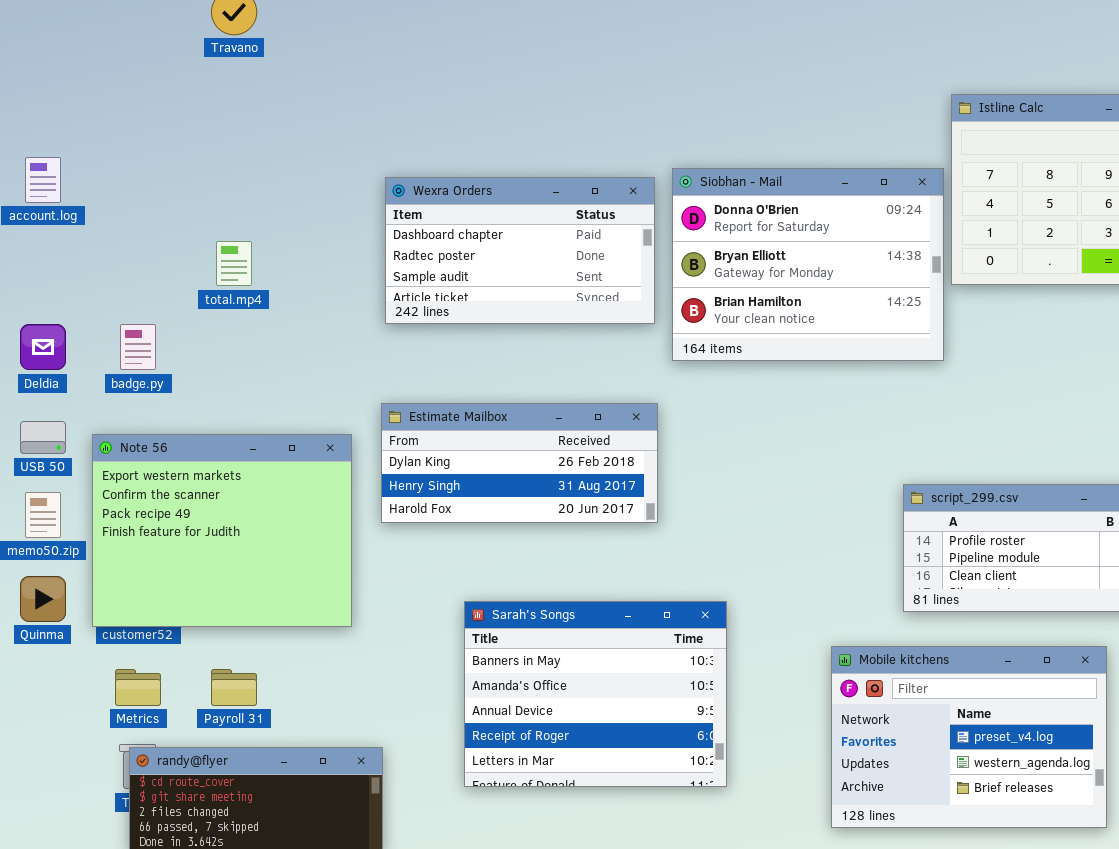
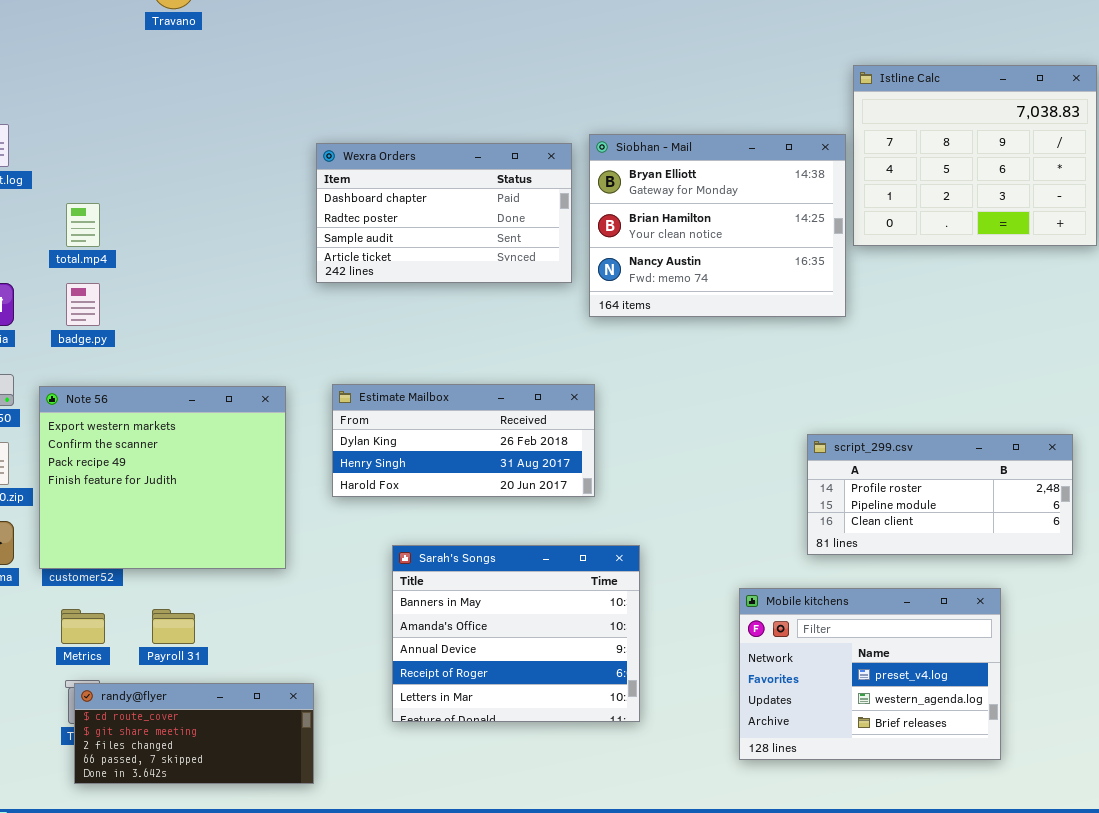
Siobhan - Mail: [672,168,944,361] -> [589,134,846,317], scrolled down 1 row
total.mp4: [216,241,252,286] -> [66,203,100,247], moved
Estimate Mailbox: [381,403,658,523] -> [332,384,595,497], moved

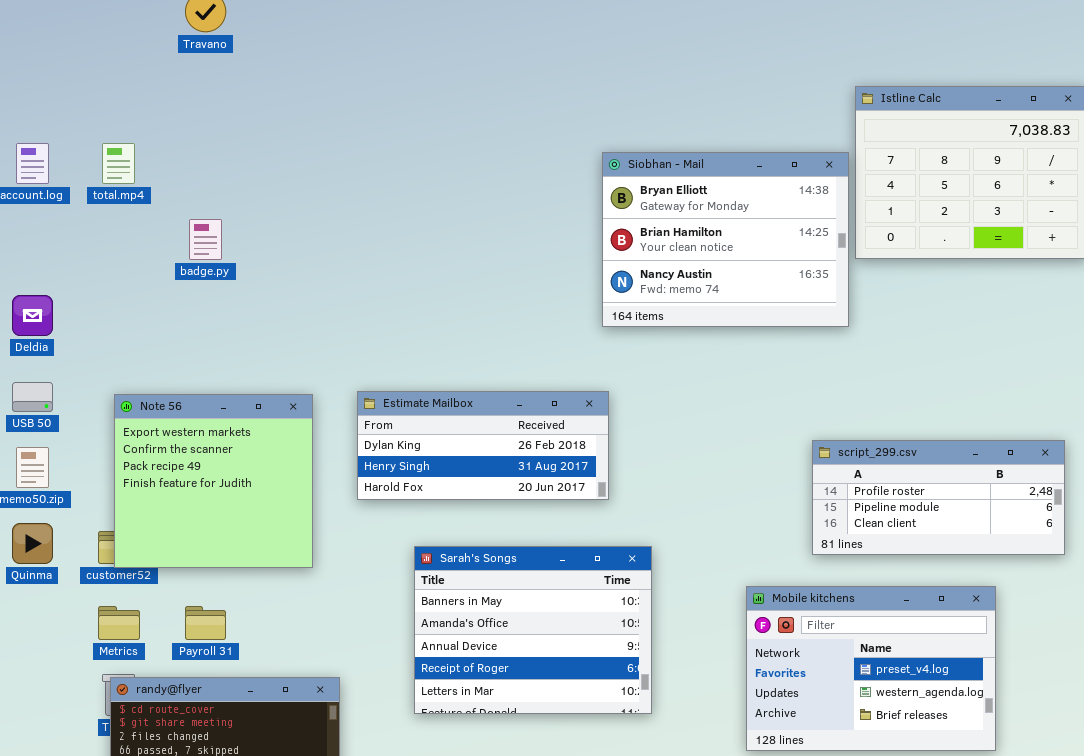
Wexra Orders: [316,143,572,283] -> none, closed
total.mp4: [66,203,100,247] -> [102,143,135,184], moved
badge.py: [66,283,100,326] -> [189,219,222,260], moved
Note 56: [39,386,286,569] -> [114,394,313,568], resized

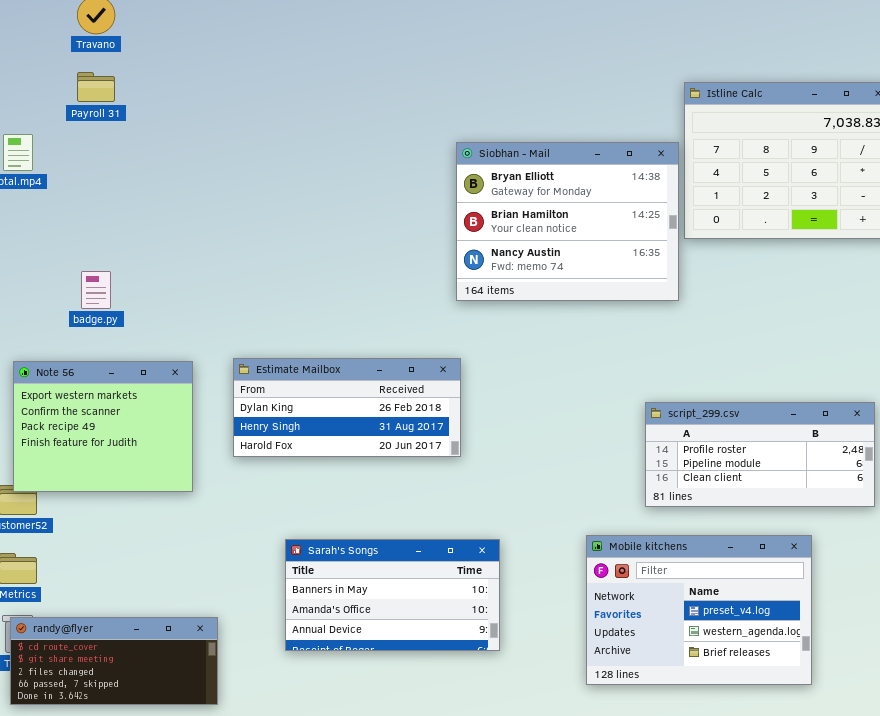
badge.py: [189,219,222,260] -> [81,271,111,309], moved
Note 56: [114,394,313,568] -> [13,361,193,492], resized
Sarah's Songs: [414,546,652,714] -> [285,539,500,651], resized
Payroll 31: [185,606,226,640] -> [77,72,115,102], moved

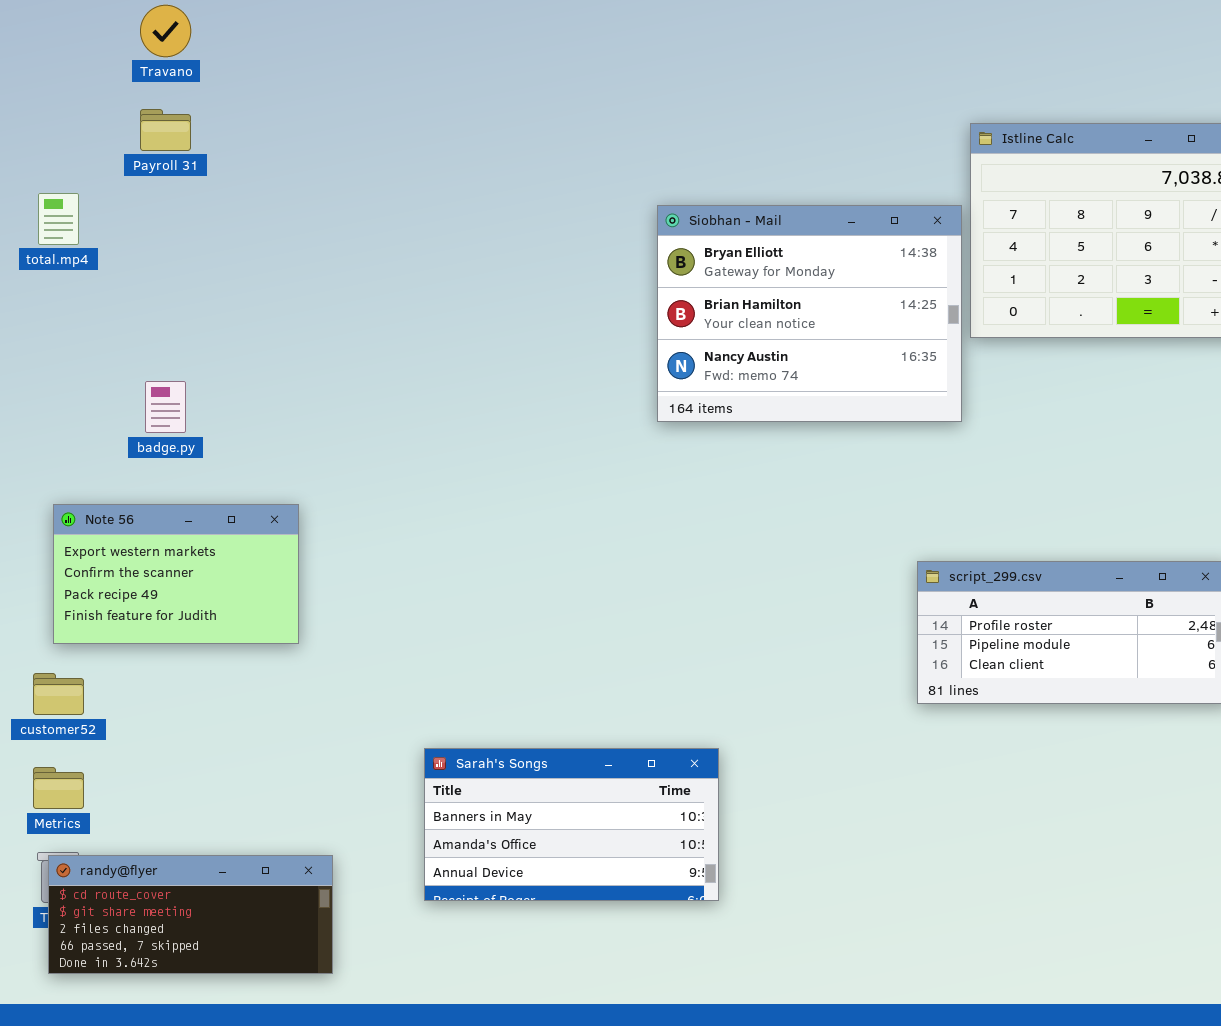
Estimate Mailbox: [233,358,461,457] -> none, closed
Note 56: [13,361,193,492] -> [53,504,299,644], resized
Mobile kitchens: [586,535,812,685] -> none, closed

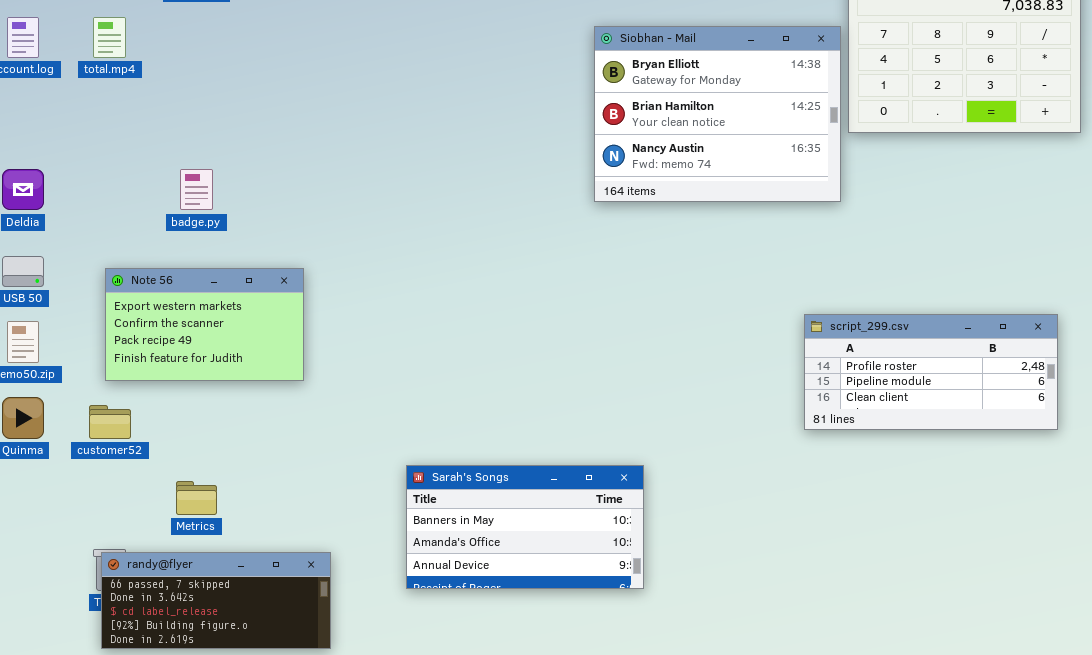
Metrics: [33,767,84,809] -> [176,481,217,515], moved
randy@flyer: [48,855,333,974] -> [101,552,331,649], scrolled down 3 rows

